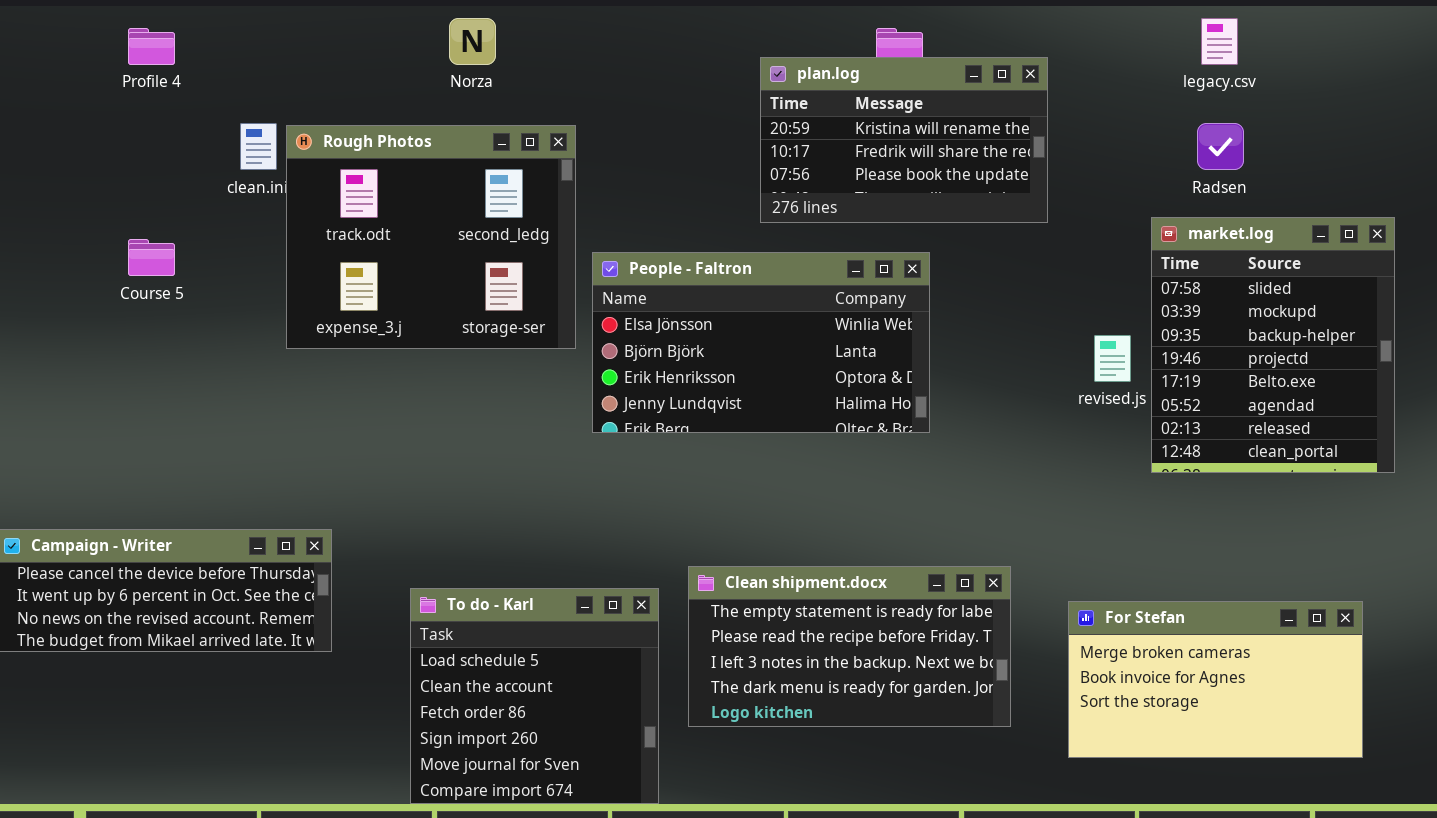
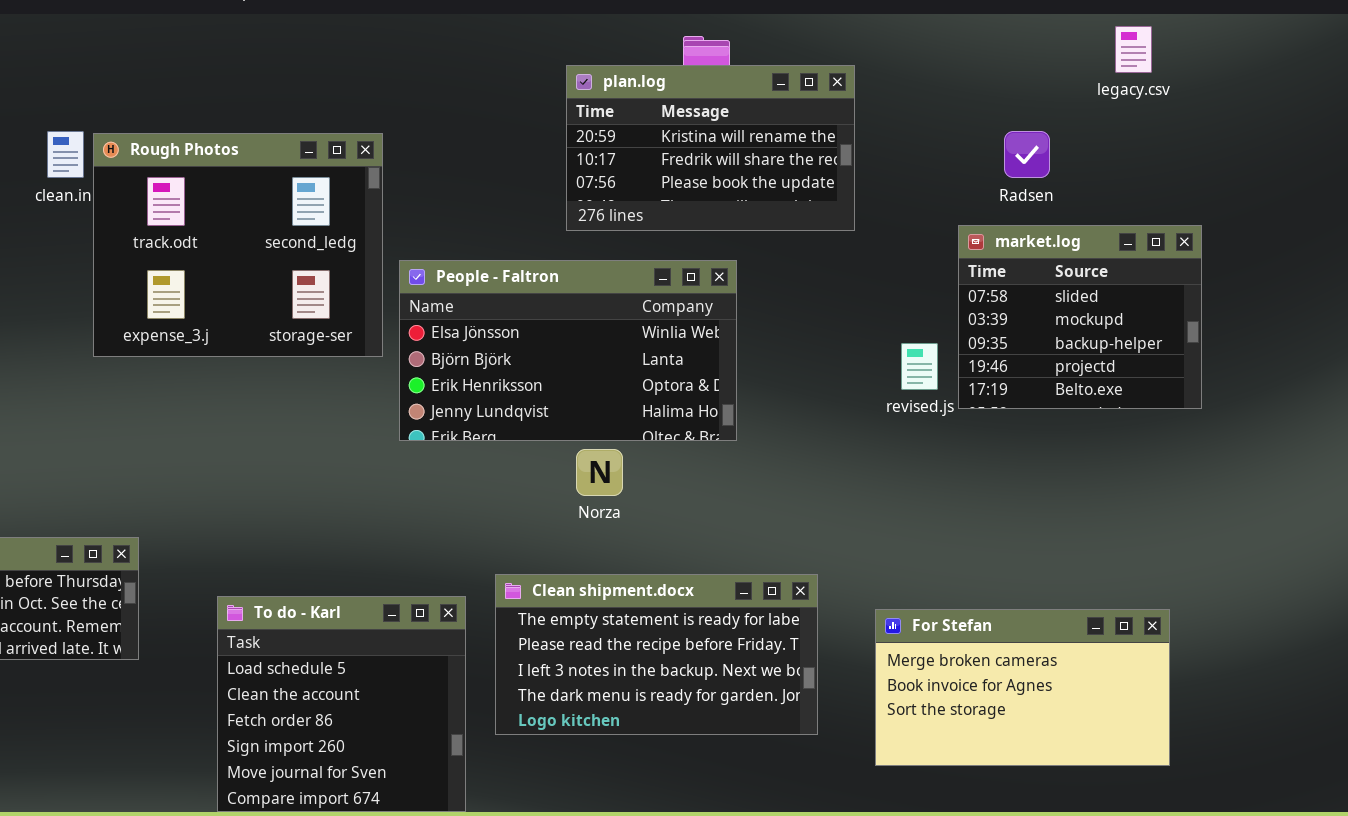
Norza: [449,18,496,65] -> [576,449,623,496], moved
legacy.csv: [1201,18,1238,65] -> [1115,26,1152,73], moved
market.log: [1151,217,1395,473] -> [958,225,1202,409], resized

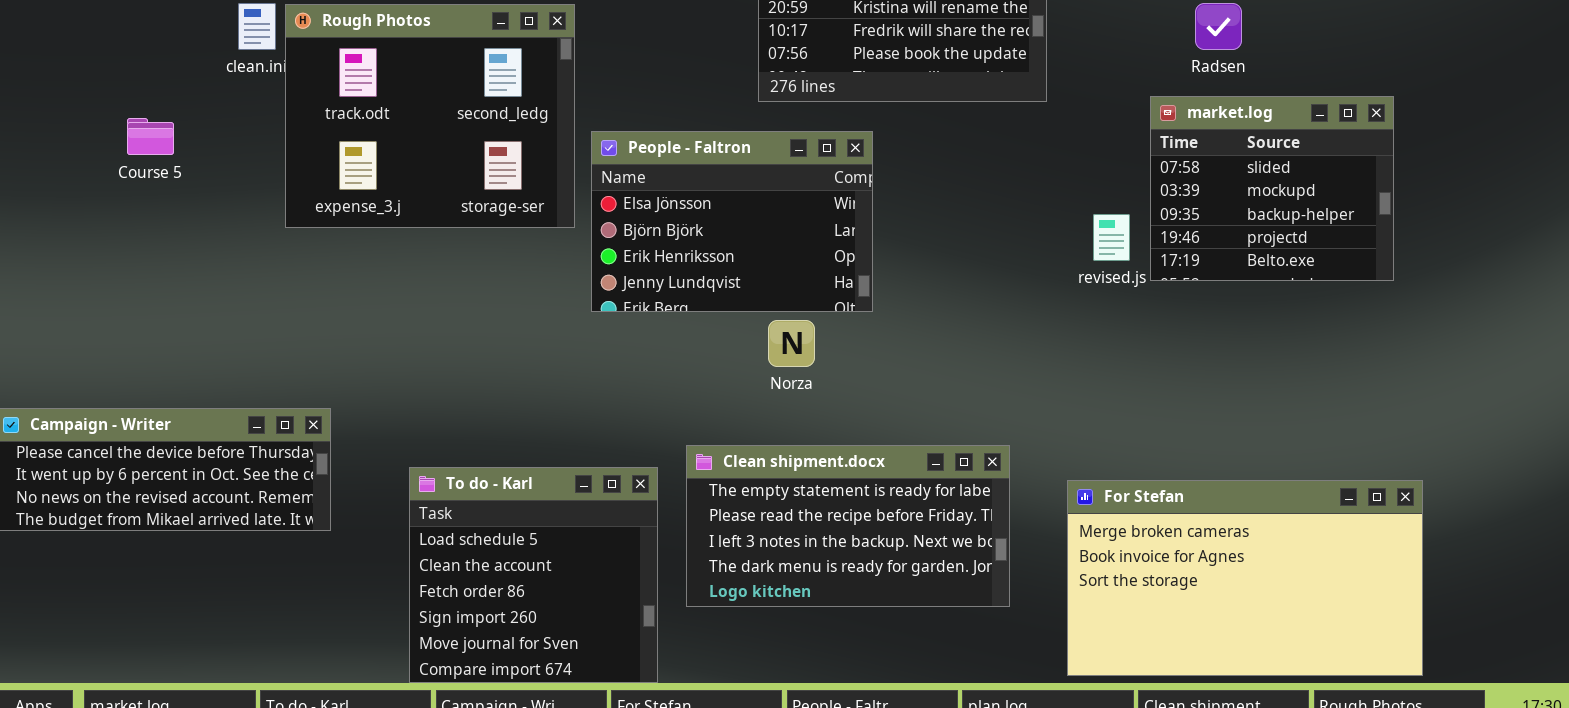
People - Faltron: [399,260,737,441] -> [591,131,873,312], resized
For Stefan: [875,609,1170,766] -> [1067,480,1423,676], resized

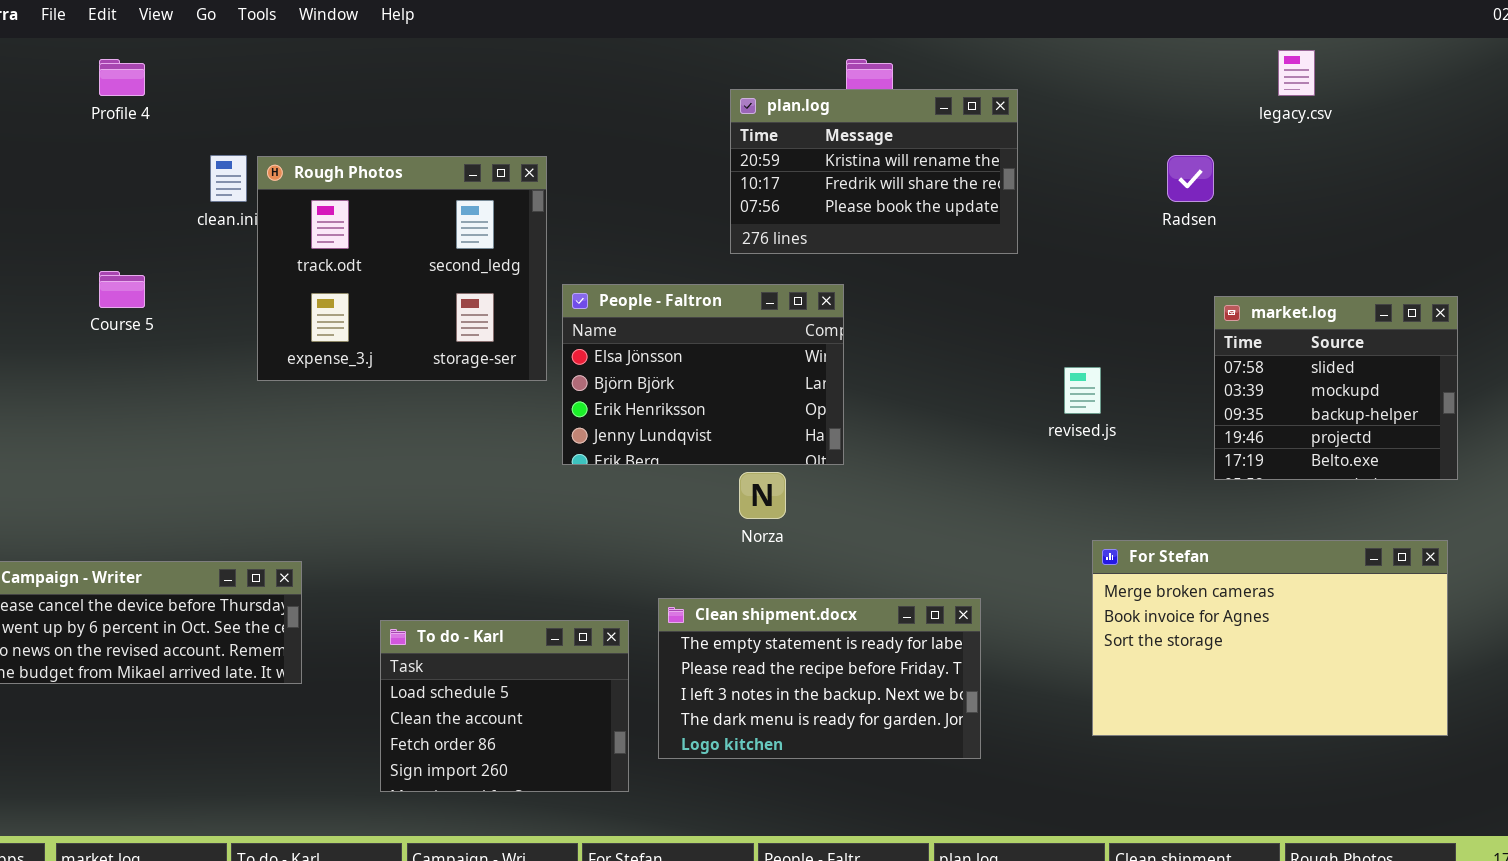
market.log: [1150,96,1394,281] -> [1214,296,1458,480], moved
To do - Karl: [409,467,658,683] -> [380,620,629,792], resized
For Stefan: [1067,480,1423,676] -> [1092,540,1448,736], moved

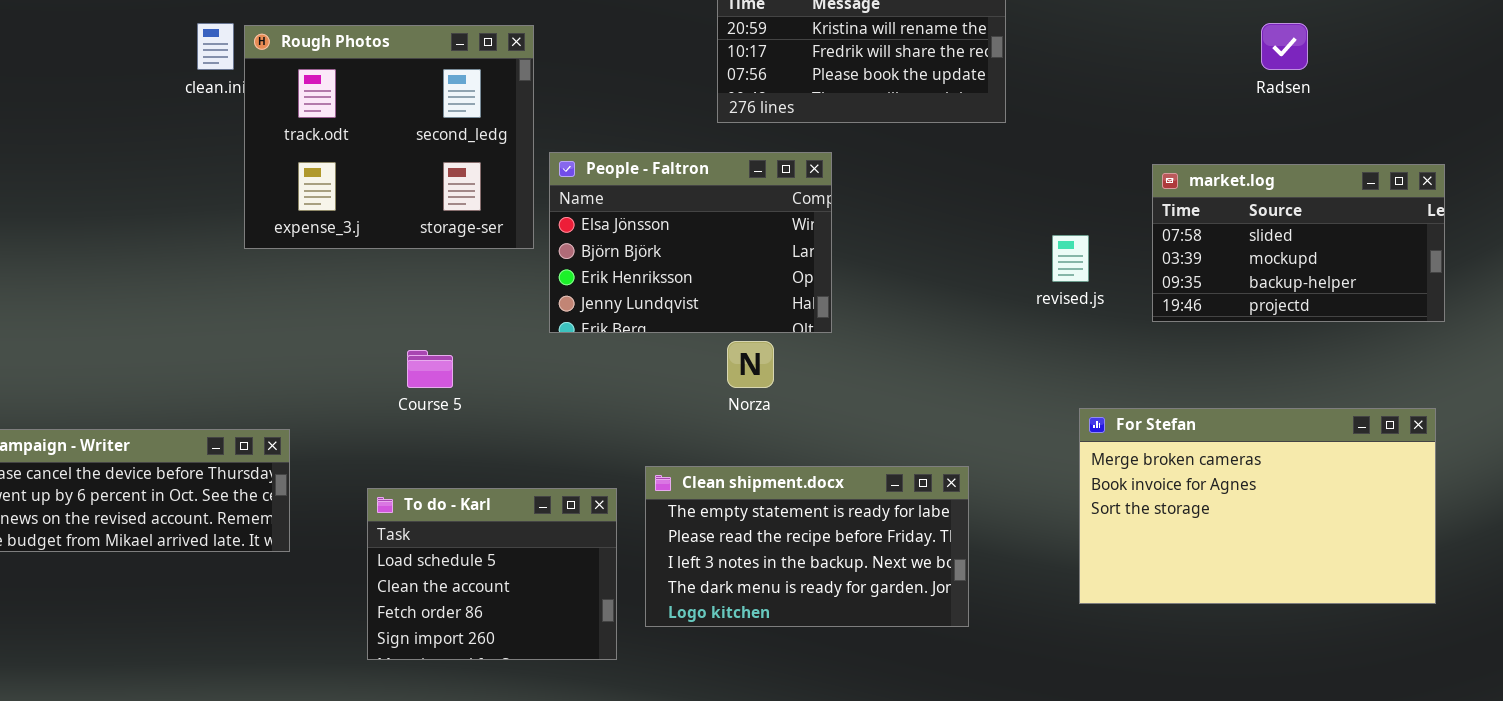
Radsen: [1167,155,1214,202] -> [1261,23,1308,70], moved
Course 5: [99,271,145,308] -> [407,350,453,388], moved
market.log: [1214,296,1458,480] -> [1152,164,1445,322], resized

